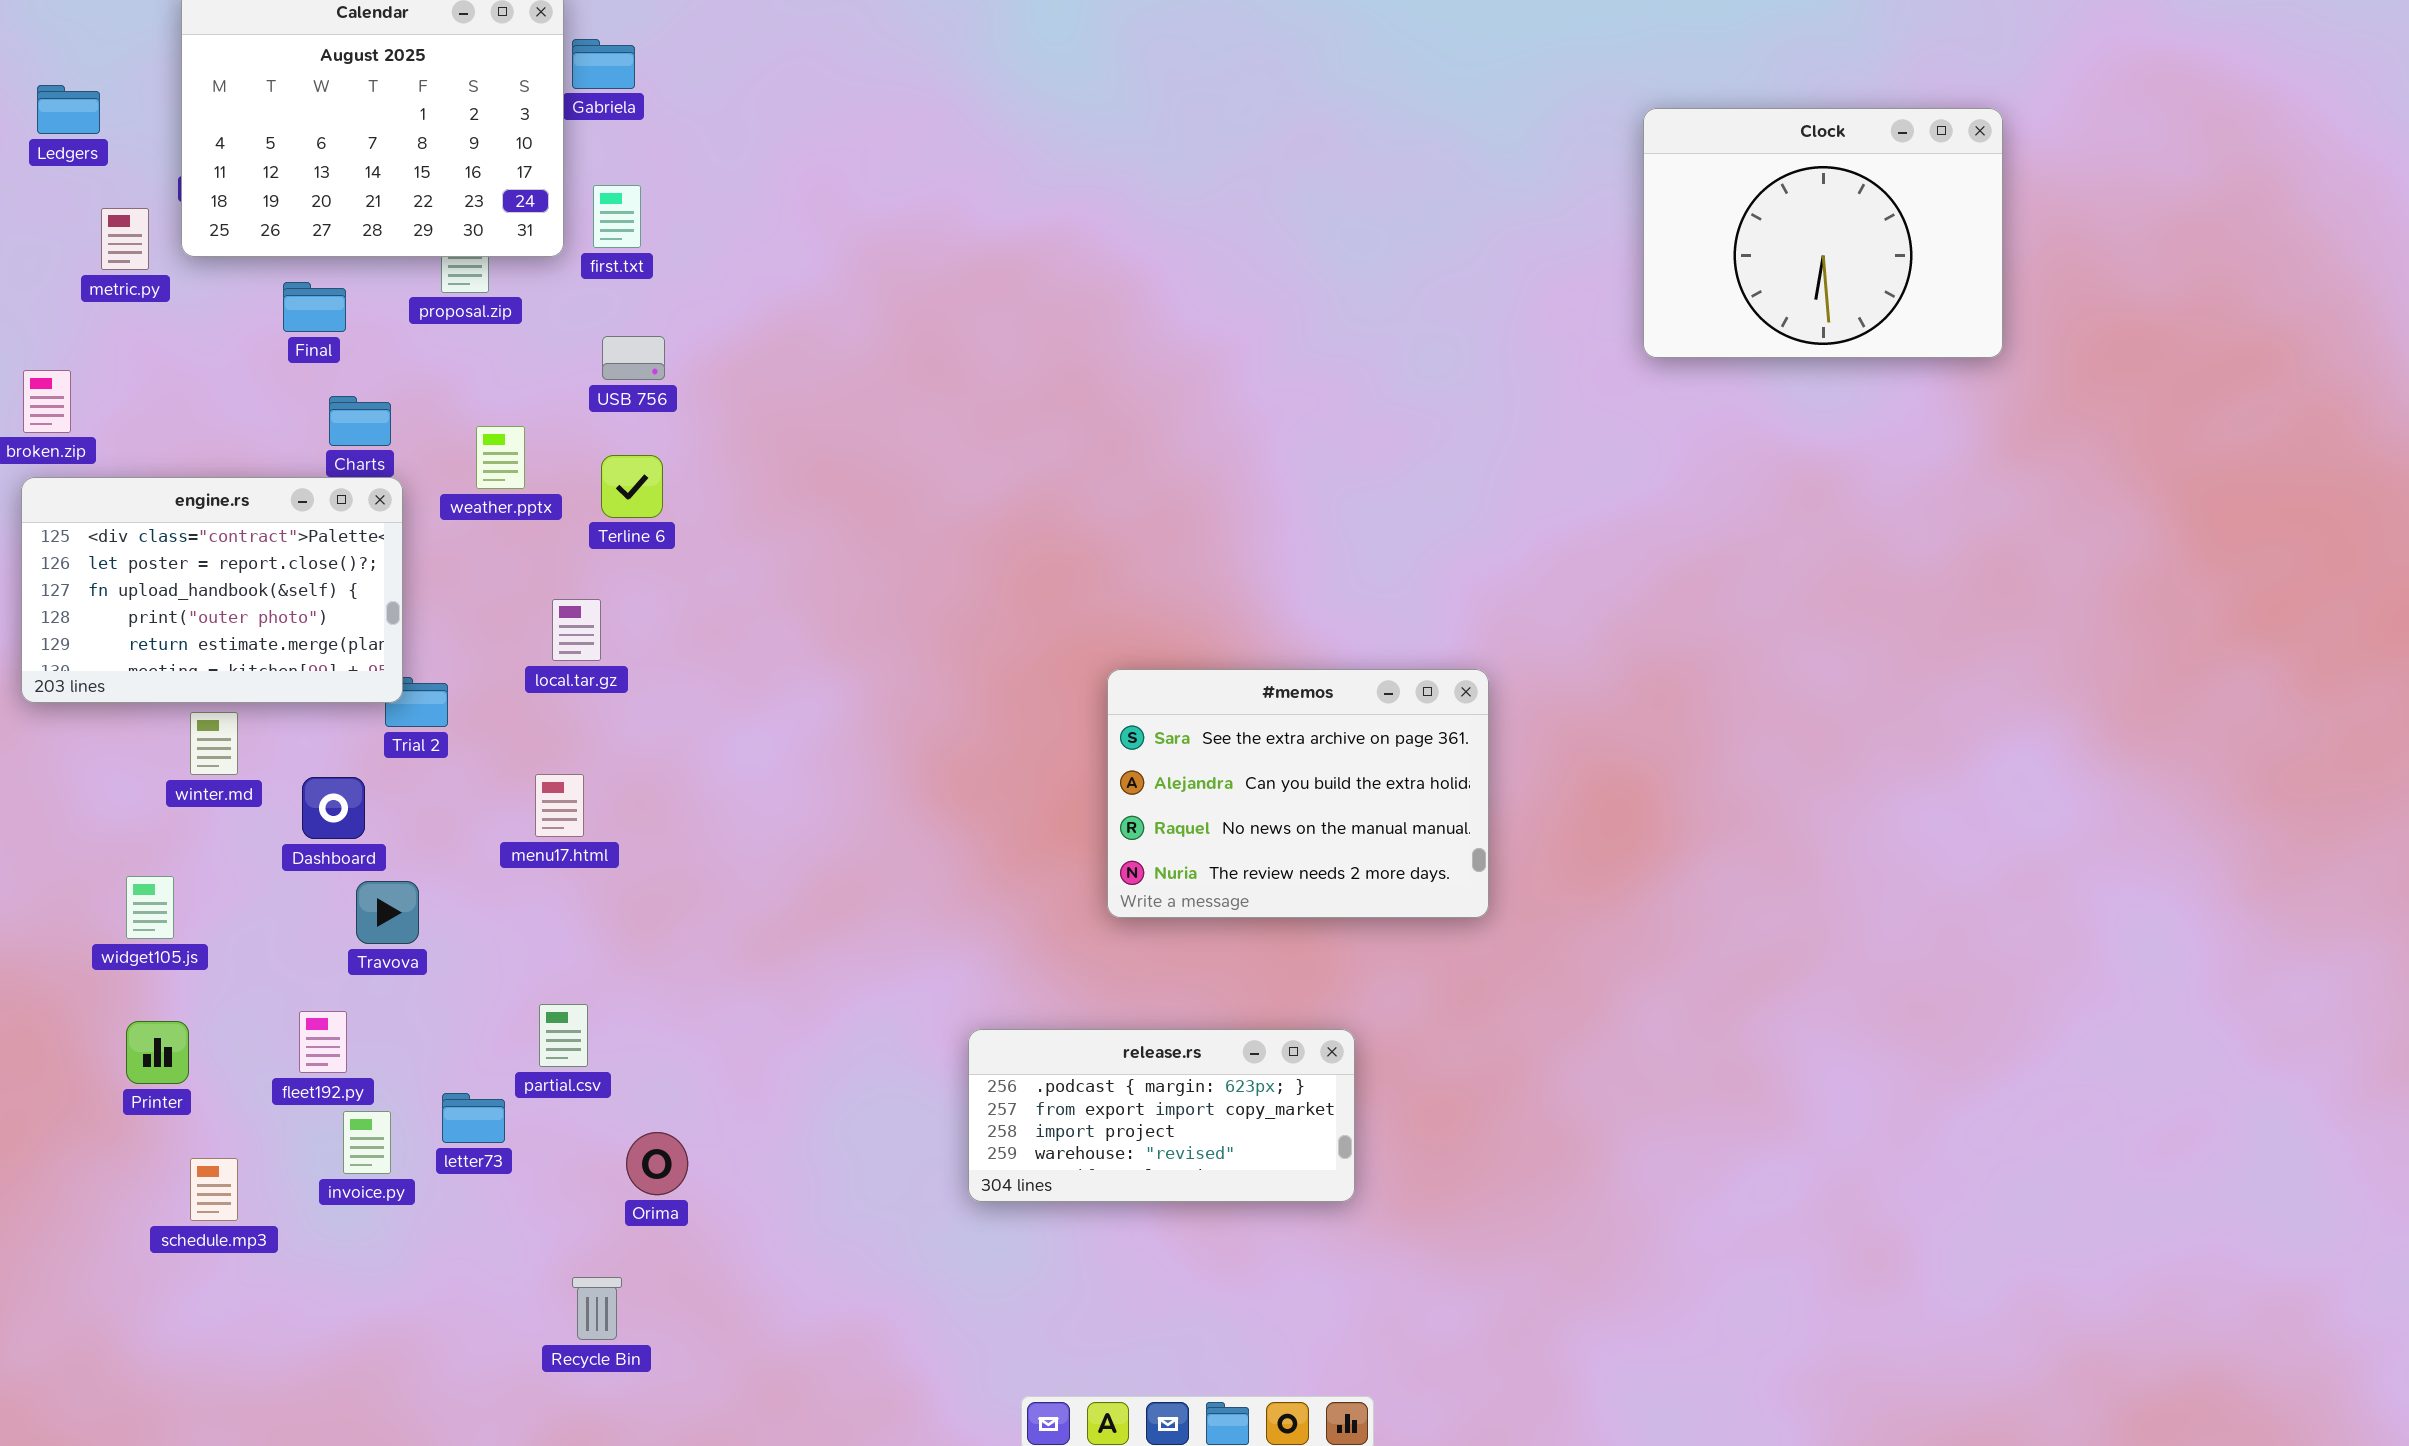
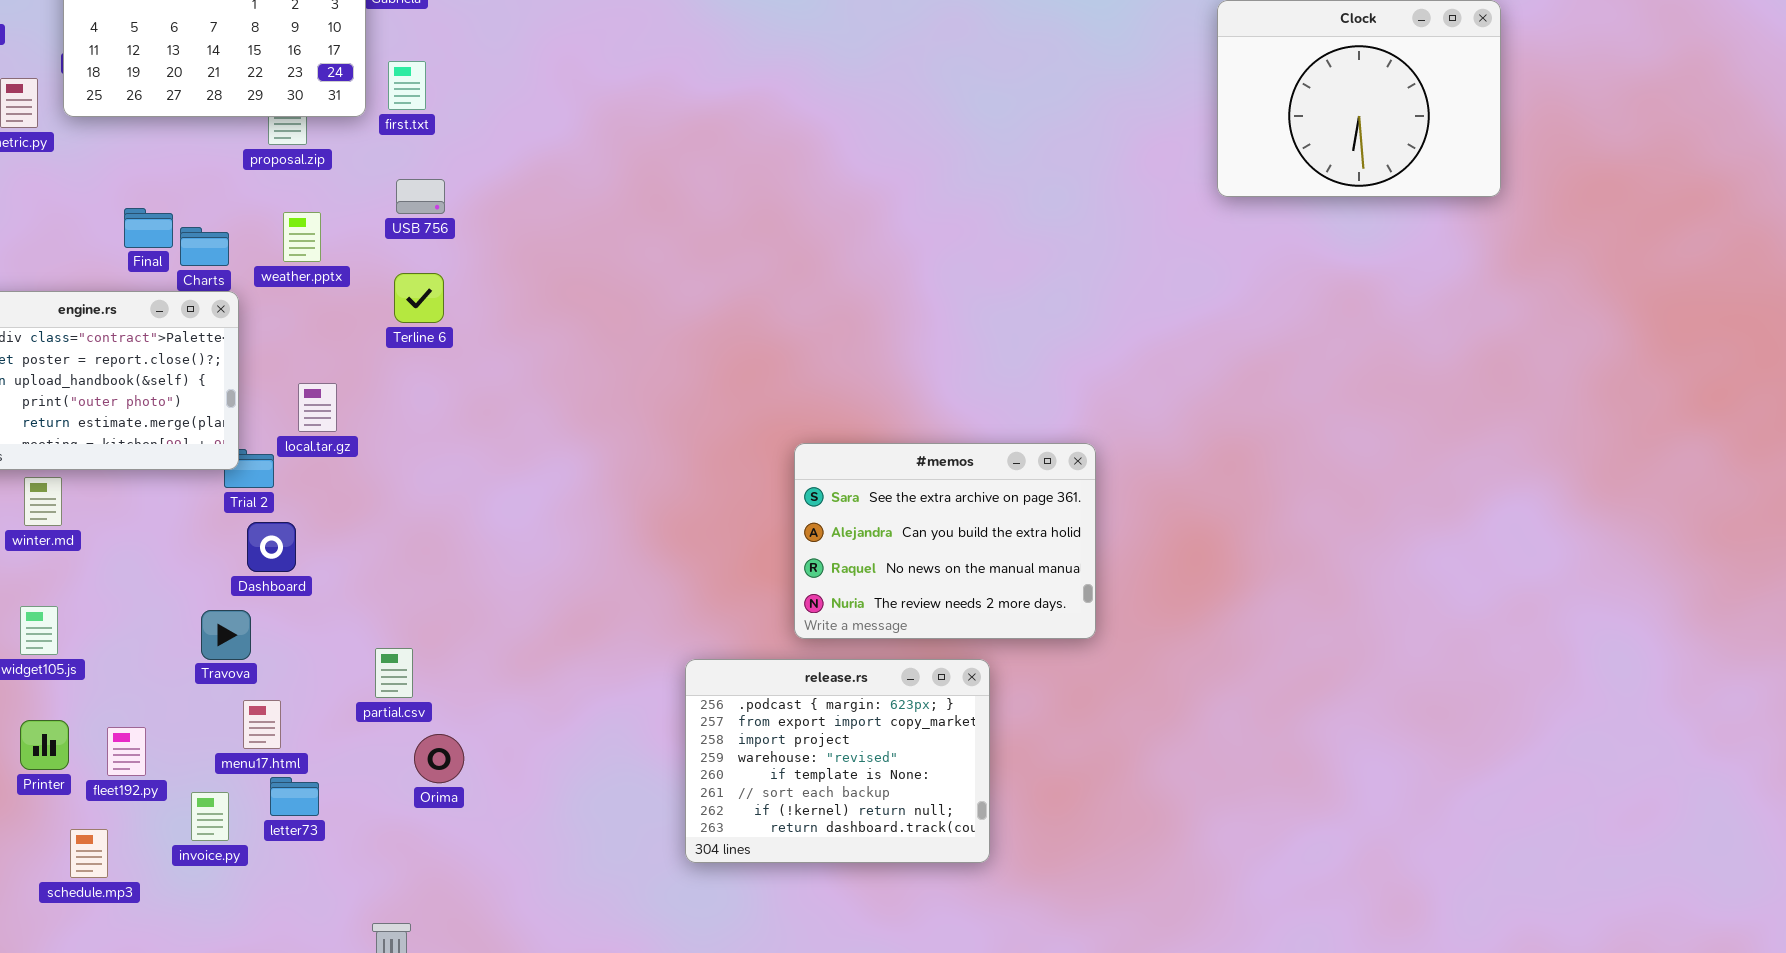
Final: [283,282,346,332] -> [124,208,173,248], moved
weather.pptx: [476,426,525,489] -> [283,212,321,262], moved
local.tar.gz: [552,599,601,661] -> [298,383,337,432], moved
winter.md: [190,712,238,775] -> [24,477,62,526], moved
menu17.html: [535,774,584,837] -> [243,700,281,749], moved
Dashboard: [302,777,365,839] -> [247,522,296,572], moved
partial.csv: [539,1004,588,1067] -> [375,648,413,698], moved
fleet192.py: [299,1011,347,1073] -> [107,727,146,776], moved
release.rs: [968,1029,1355,1202] -> [685,659,990,863], resized
Orima: [626,1132,688,1195] -> [414,734,464,783], moved

